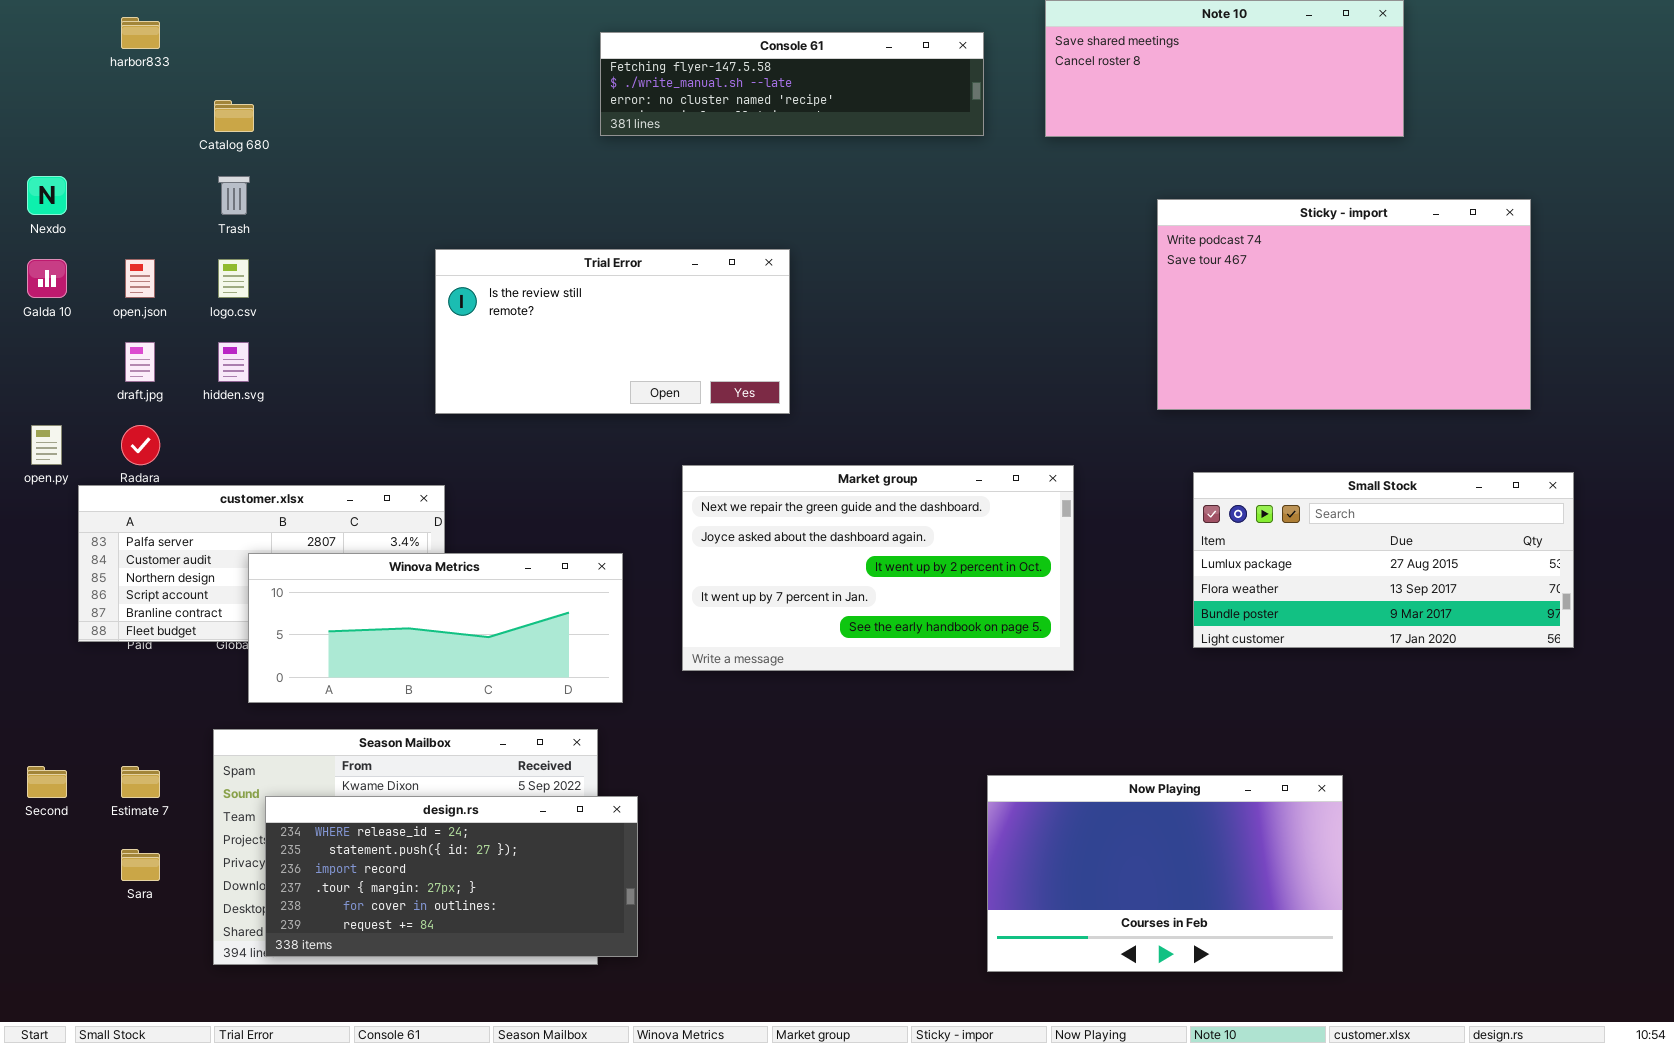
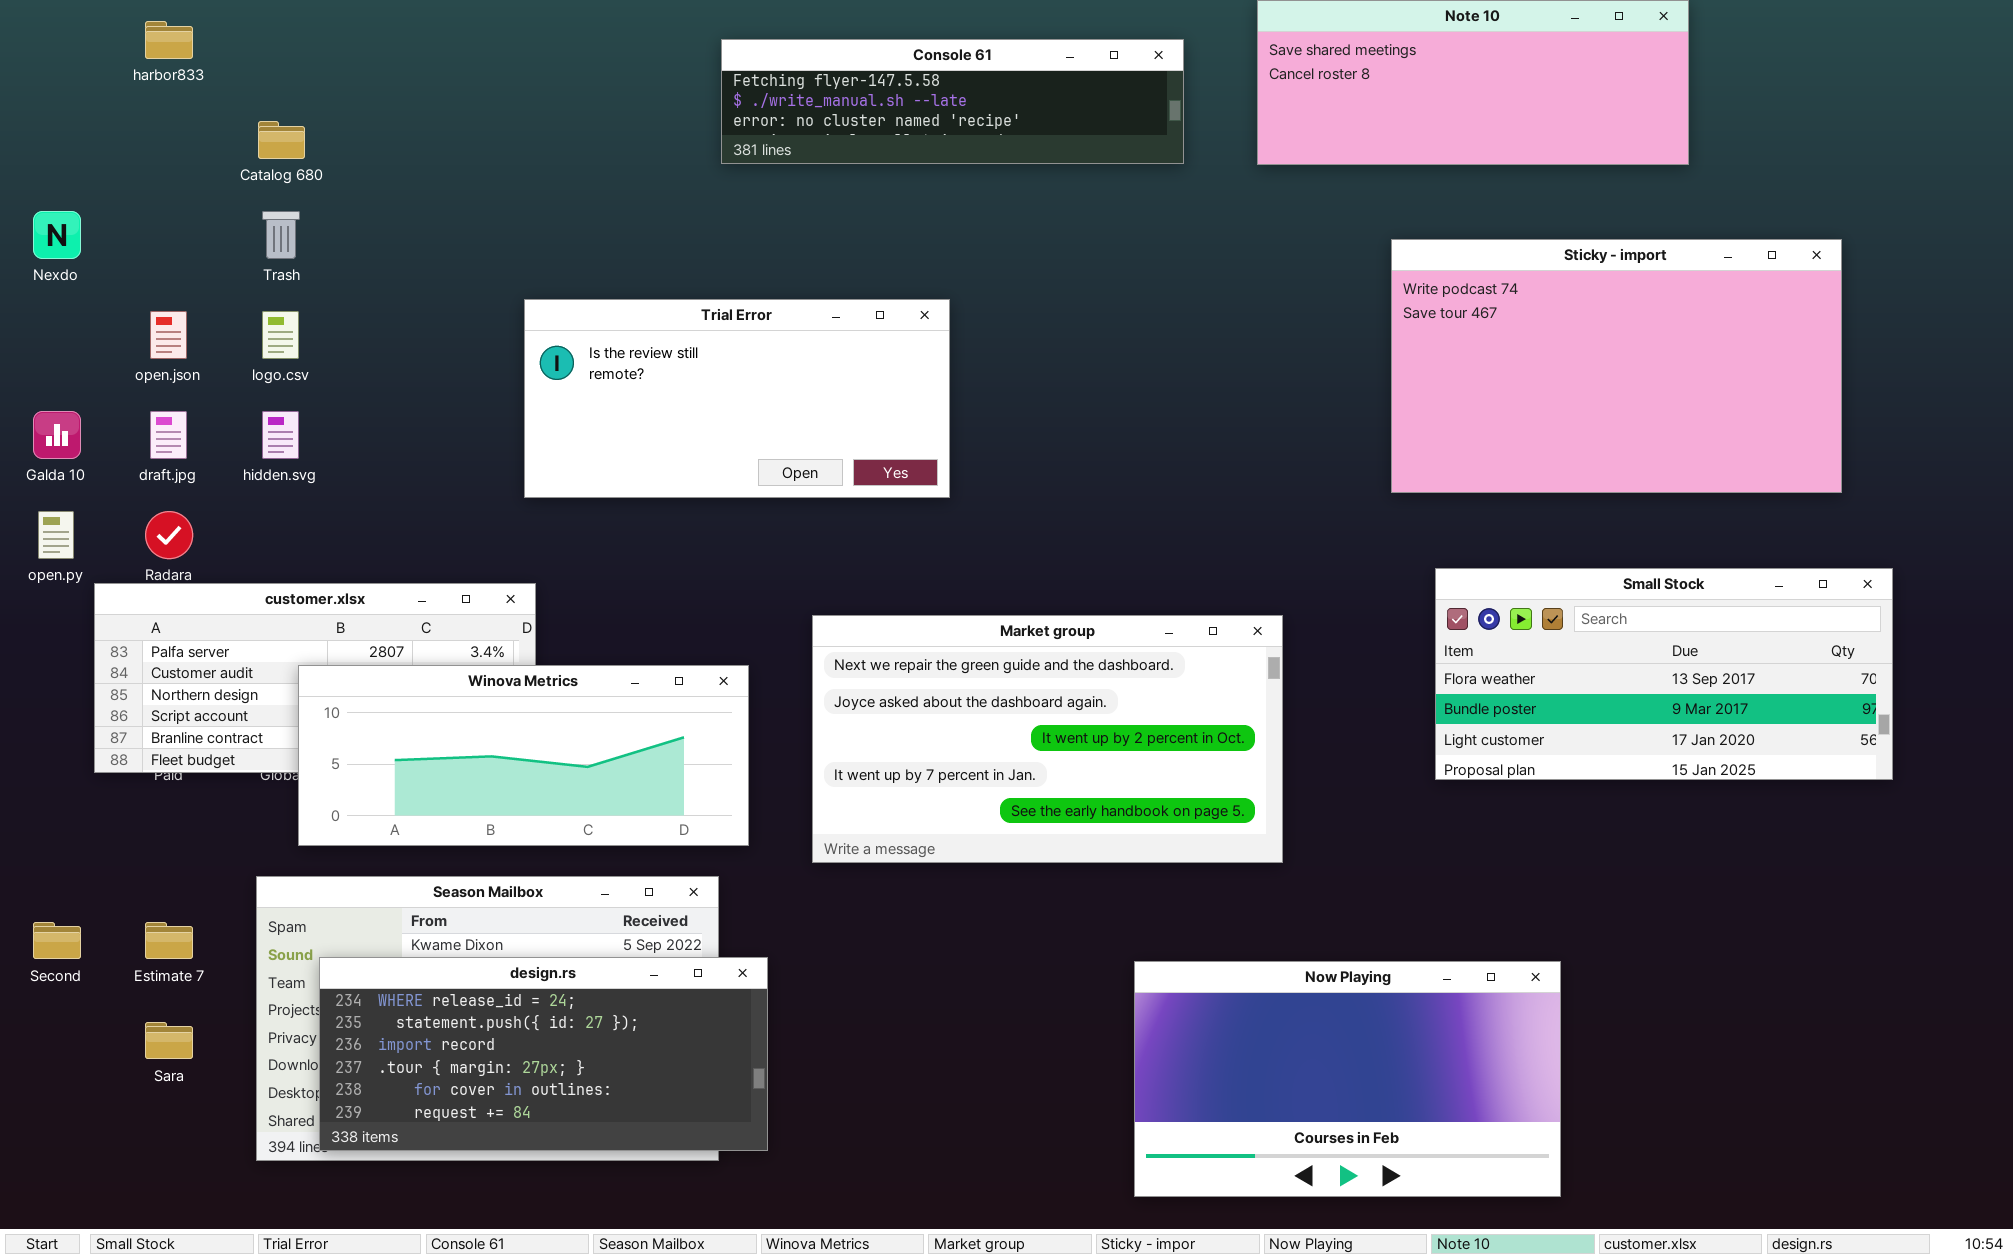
Galda 10: [27,259,67,298] -> [33,411,81,459], moved
Market group: [682,465,1074,671] -> [812,615,1283,863], moved
Small Stock: [1193,472,1574,648] -> [1435,568,1893,780], scrolled down 1 row
Now Playing: [987,775,1343,972] -> [1134,961,1561,1197], moved

